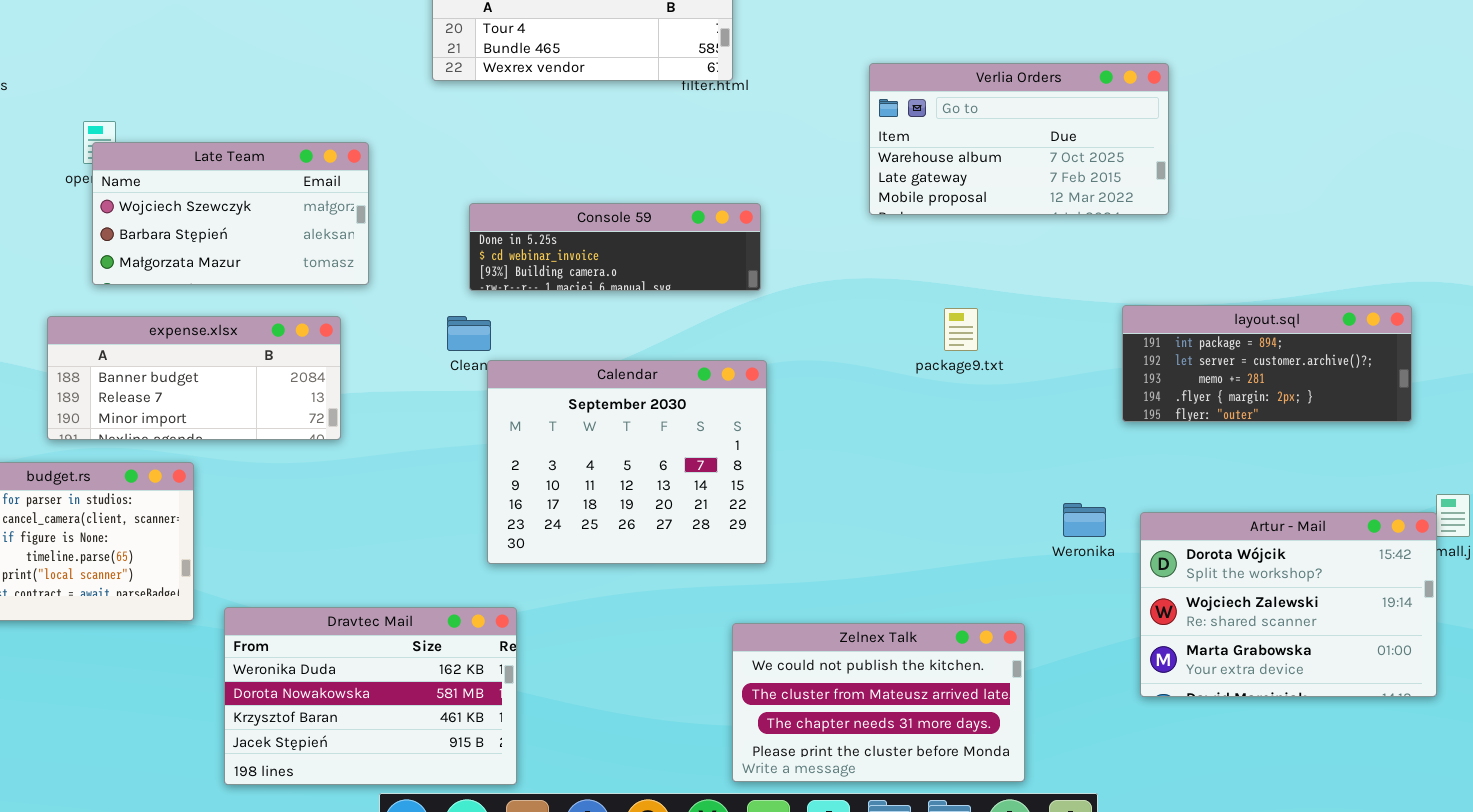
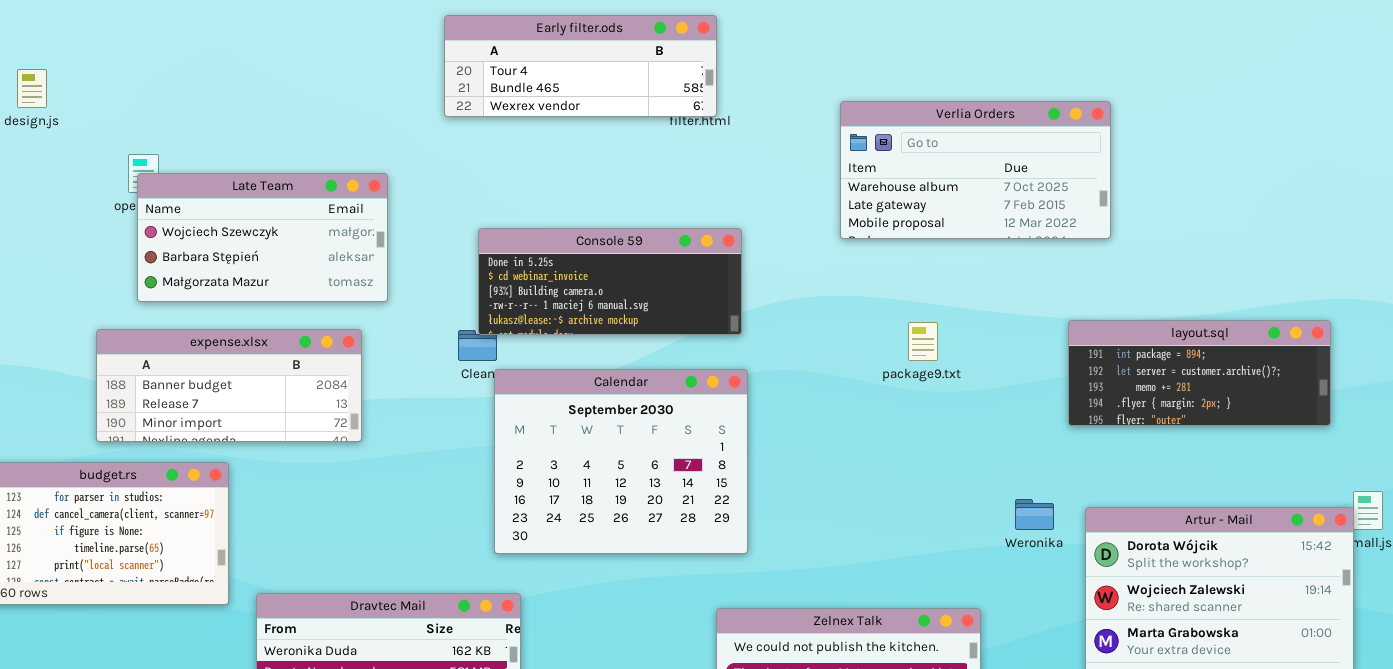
Console 59: [469,203,761,291] -> [478,228,742,335], resized

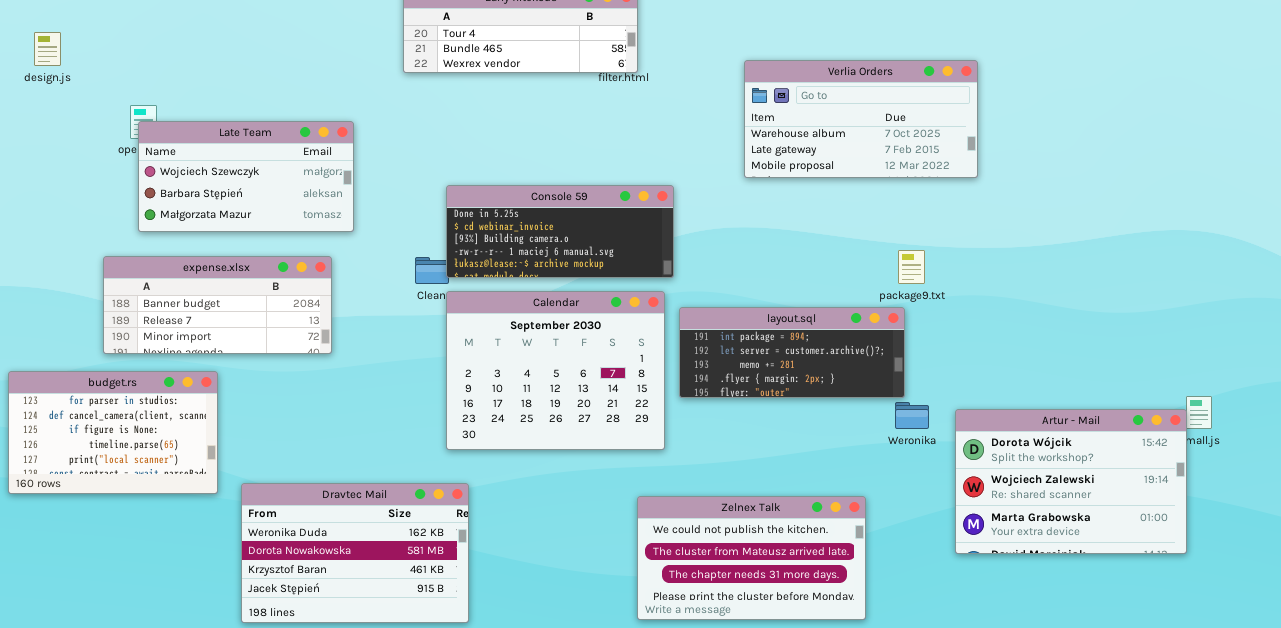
Console 59: [478,228,742,335] -> [446,185,674,278], moved
layout.sql: [1068,320,1331,426] -> [679,307,905,398], moved
package9.txt: [908,322,938,361] -> [898,250,925,284], moved

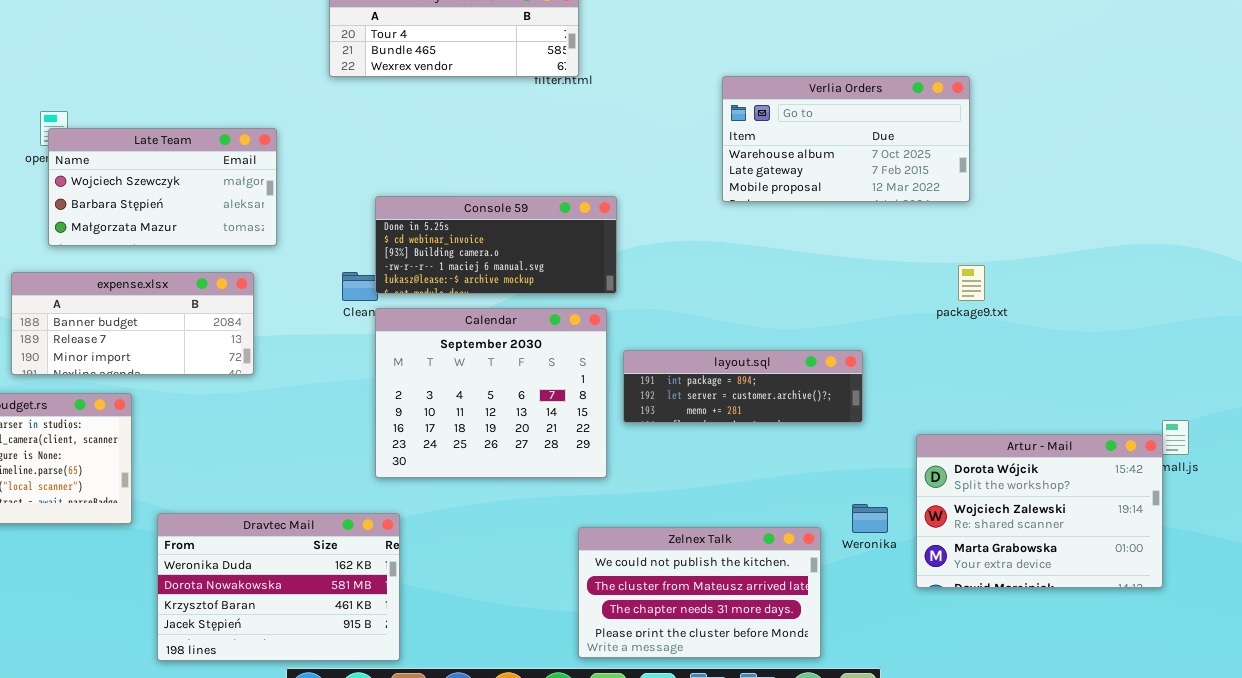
Verlia Orders: [744,60,978,178] -> [722,76,970,202], moved
package9.txt: [898,250,925,284] -> [958,265,985,301], moved
layout.sql: [679,307,905,398] -> [623,350,863,423], resized
Weronika: [895,402,929,429] -> [852,504,888,533], moved

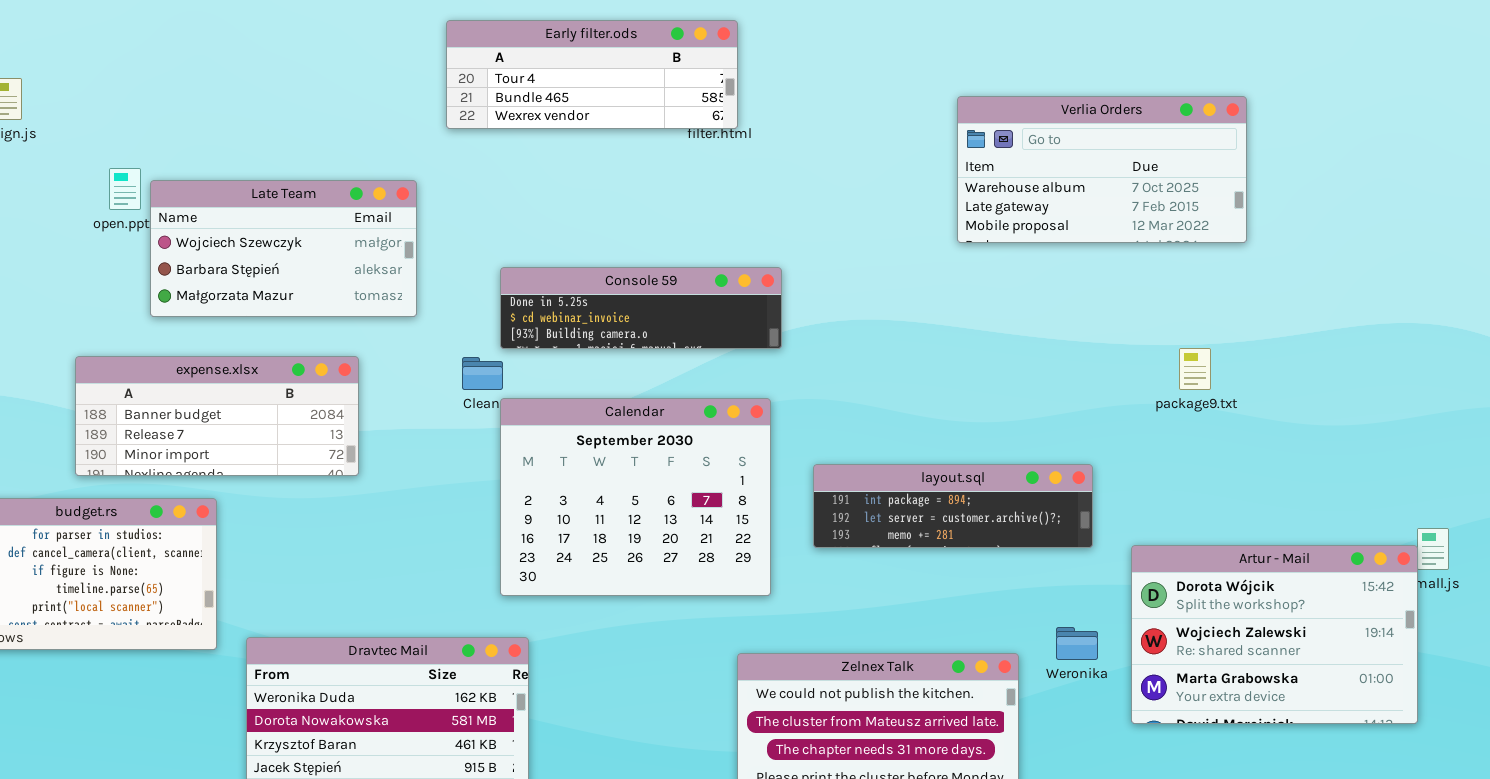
Verlia Orders: [722,76,970,202] -> [957,96,1247,243], moved
Late Team: [48,128,277,246] -> [150,180,417,317], moved
Console 59: [375,196,617,294] -> [500,267,782,349], resized
layout.sql: [623,350,863,423] -> [813,464,1093,548], moved

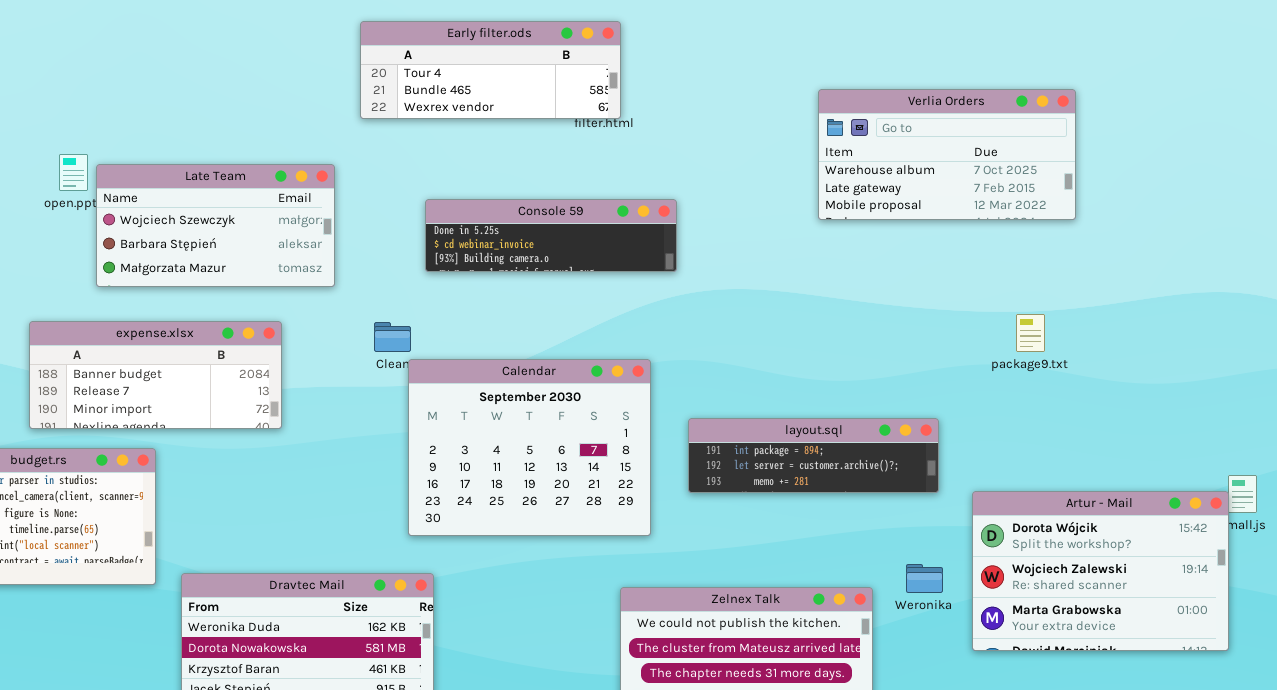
Console 59: [500,267,782,349] -> [425,199,677,272], moved

